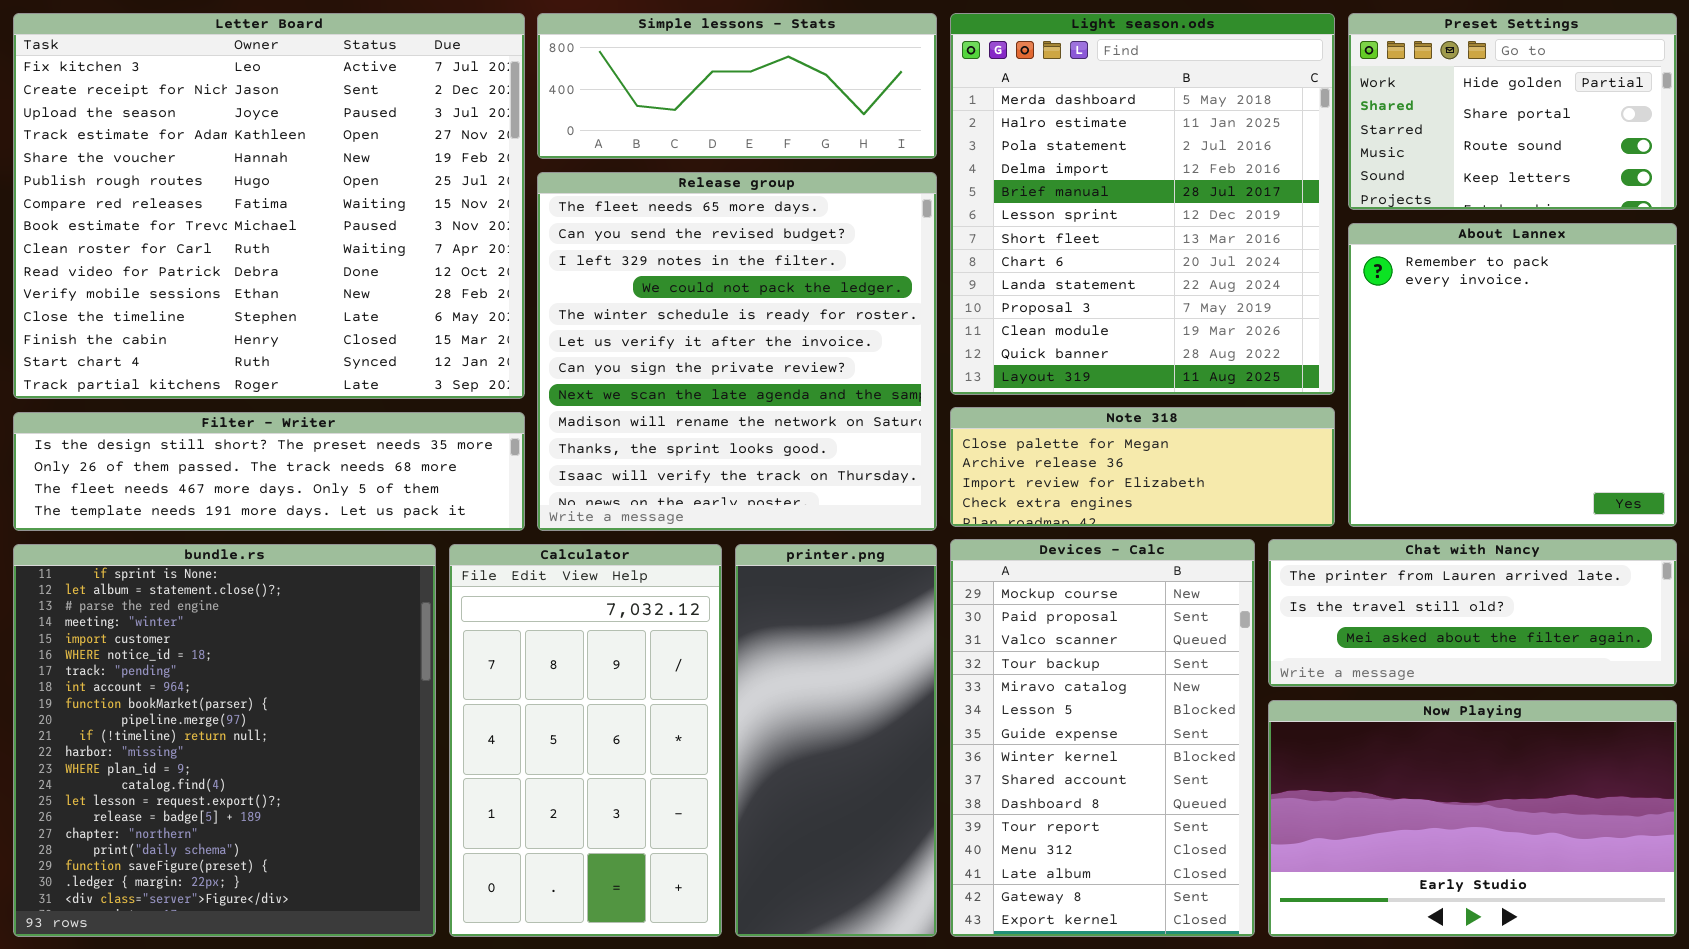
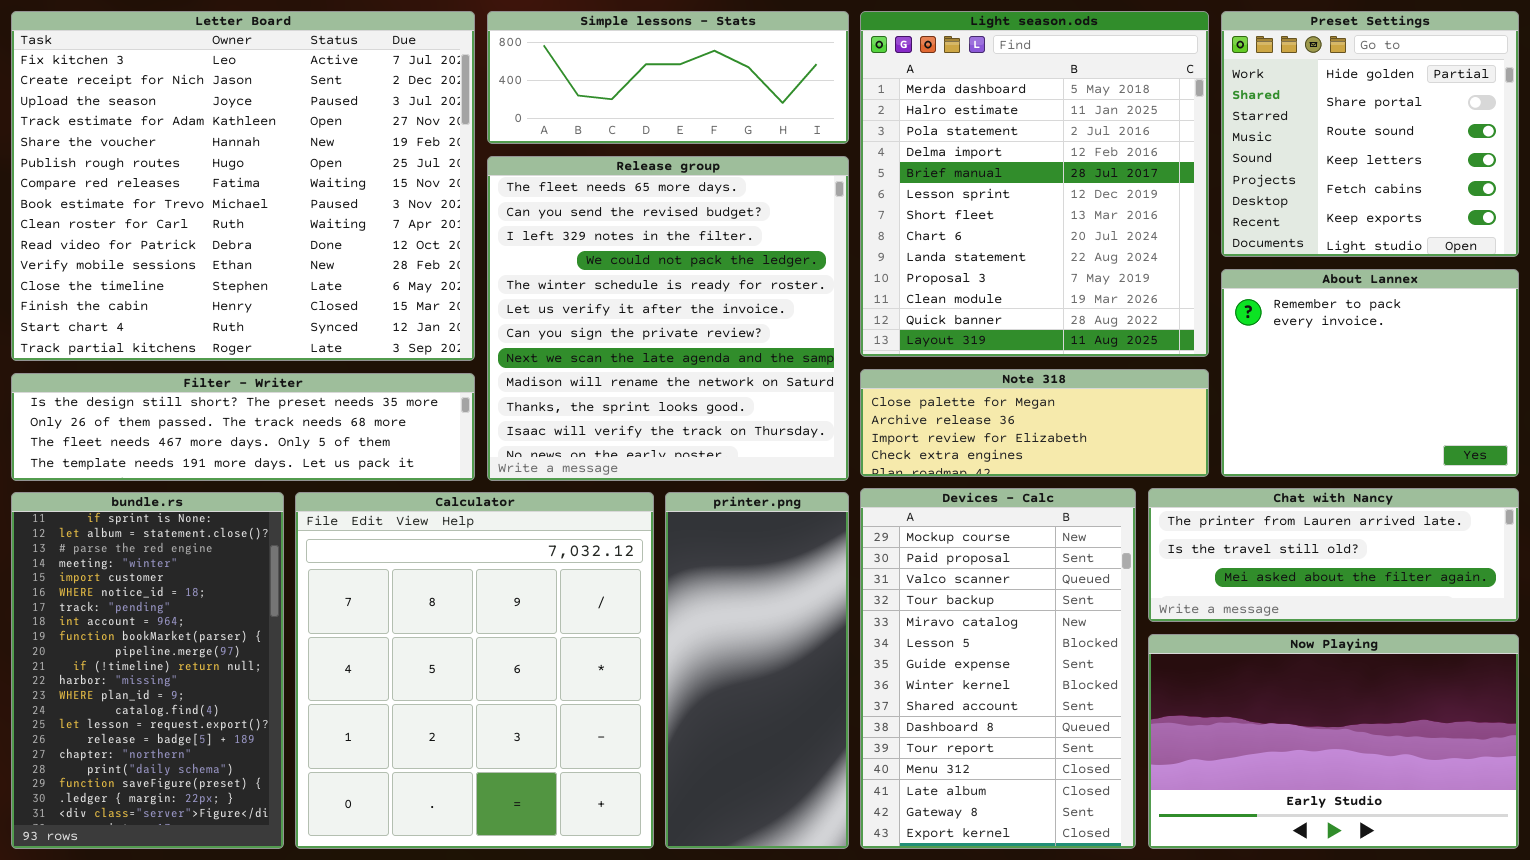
Preset Settings: [1348,13,1677,210] -> [1221,11,1519,257], resized
About Lannex: [1348,223,1677,527] -> [1221,269,1519,477], resized
bundle.rs: [13,544,436,937] -> [11,492,284,849], resized
Calculator: [449,544,722,937] -> [295,492,654,849], resized

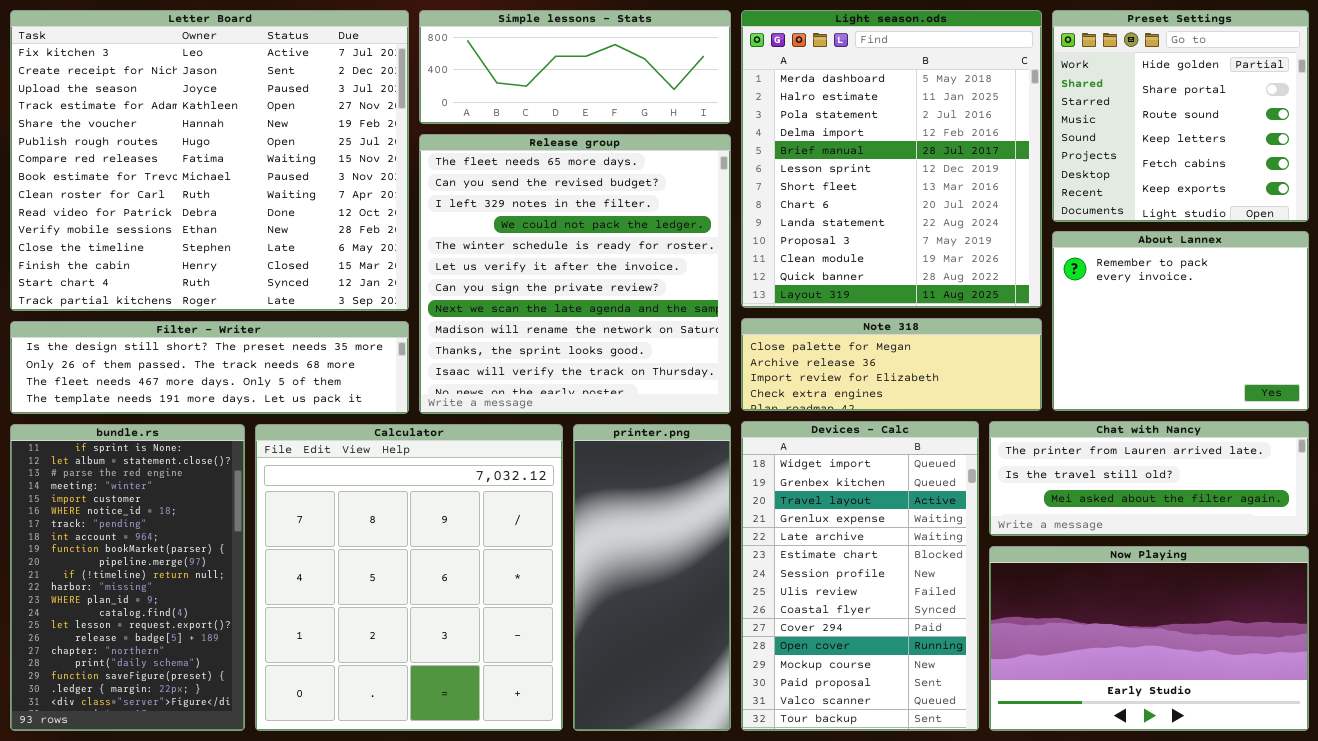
Devices - Calc: [860,488,1136,849] -> [741,421,979,731], scrolled up 11 rows

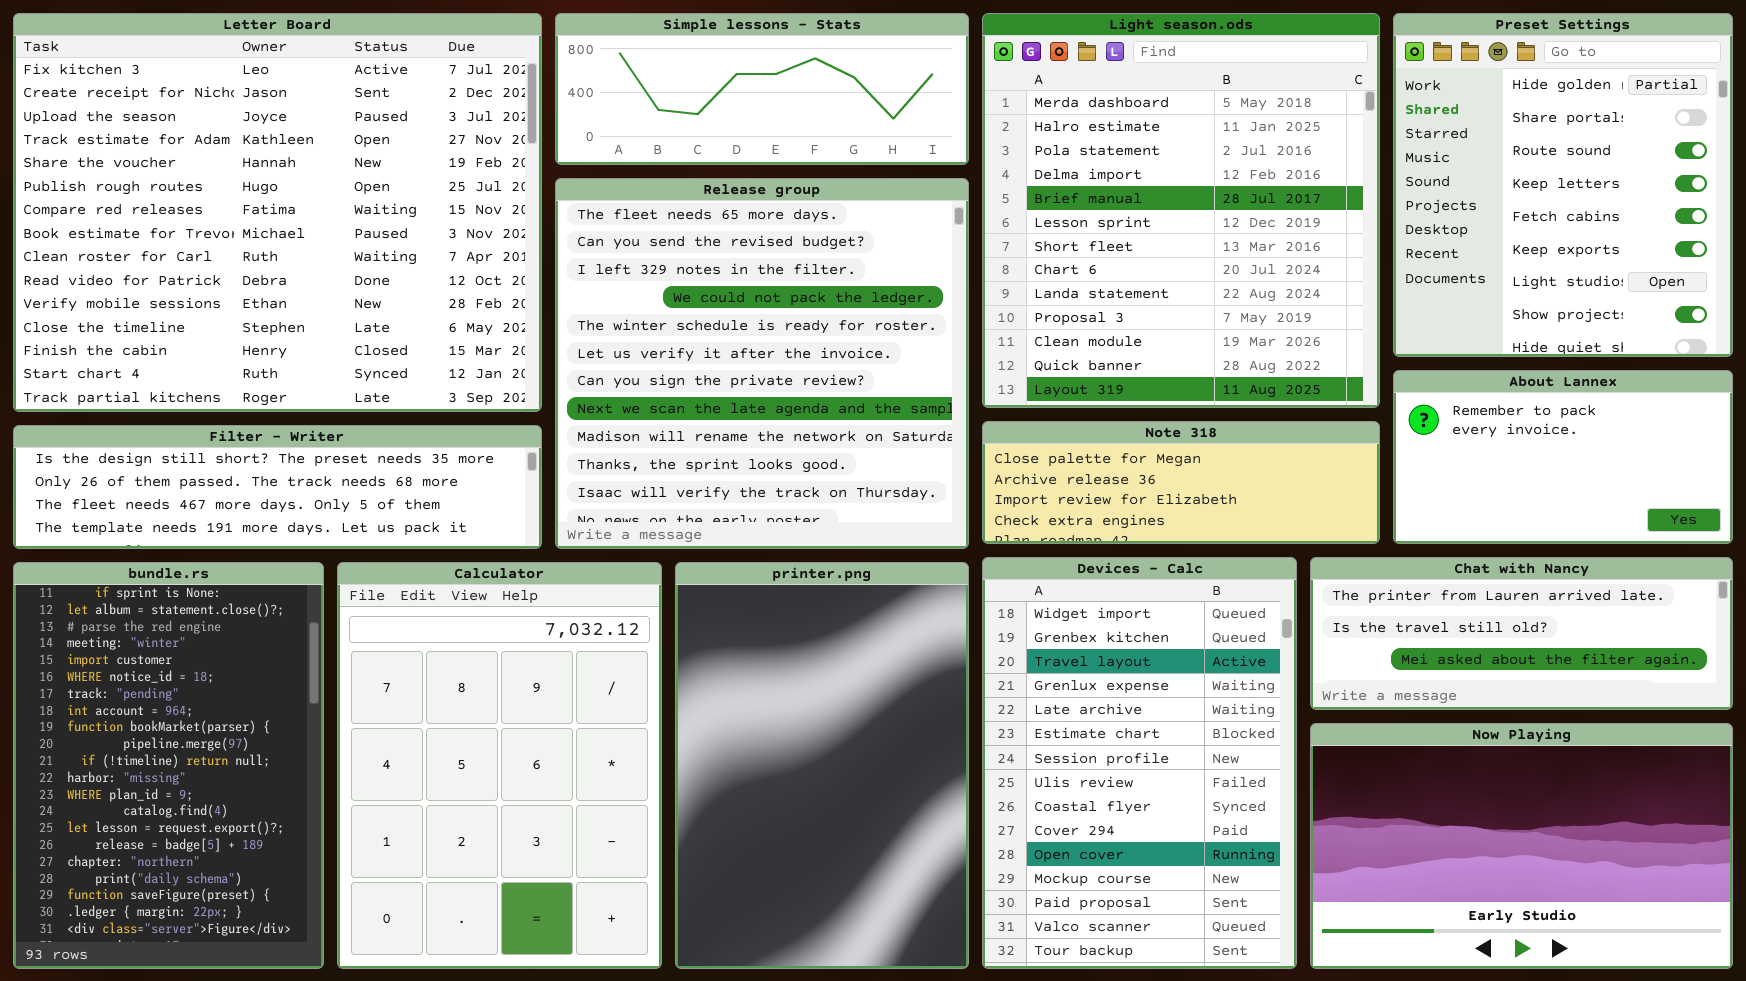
Preset Settings: [1052,10,1309,222] -> [1393,13,1733,357], resized
About Lannex: [1052,231,1309,411] -> [1393,370,1733,544], resized
Calculator: [255,424,563,731] -> [337,562,662,969], resized
printer.png: [573,424,731,731] -> [675,562,969,969], resized

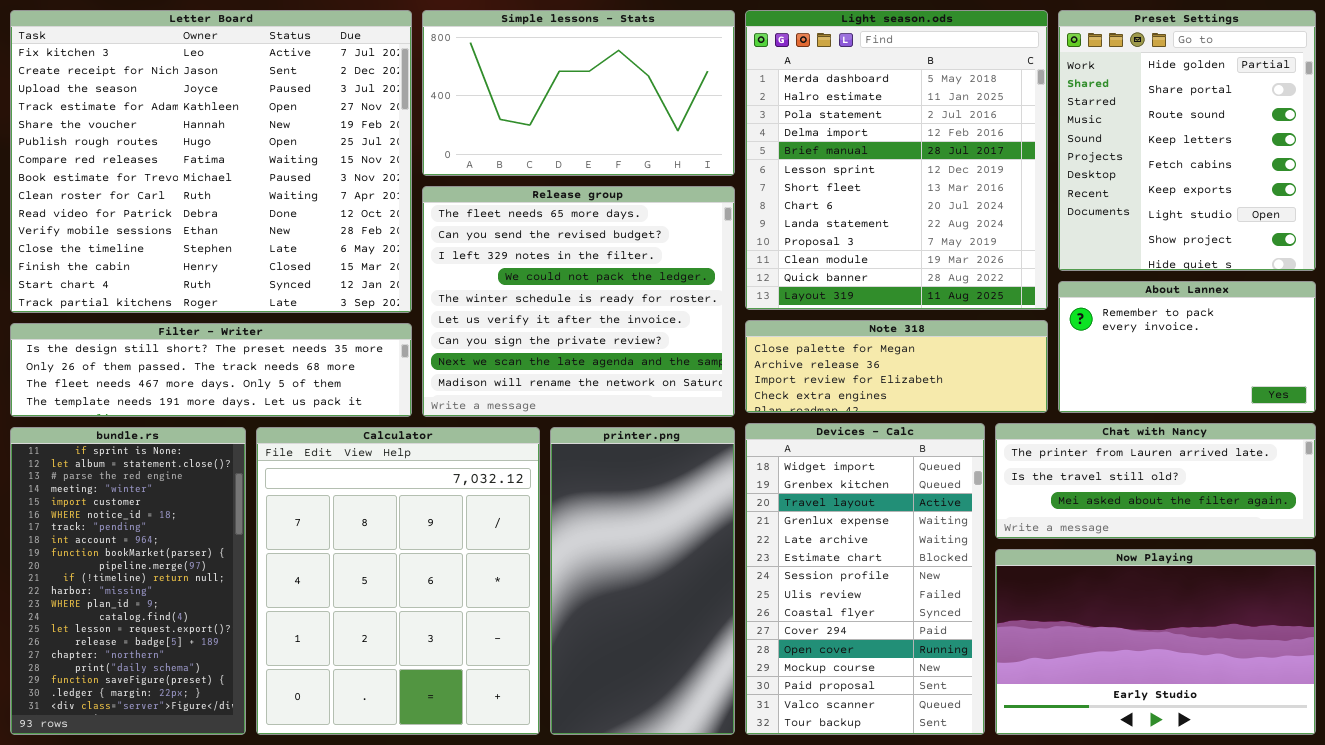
Simple lessons - Stats: [555,13,969,165] -> [422,10,735,176], resized
Release group: [555,178,969,549] -> [422,186,735,417], resized
Calculator: [337,562,662,969] -> [256,427,540,735], resized
printer.png: [675,562,969,969] -> [550,427,735,735], resized

